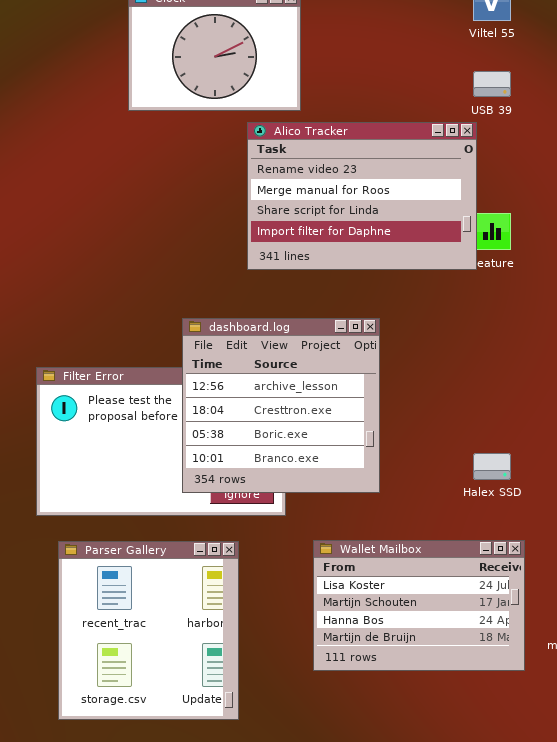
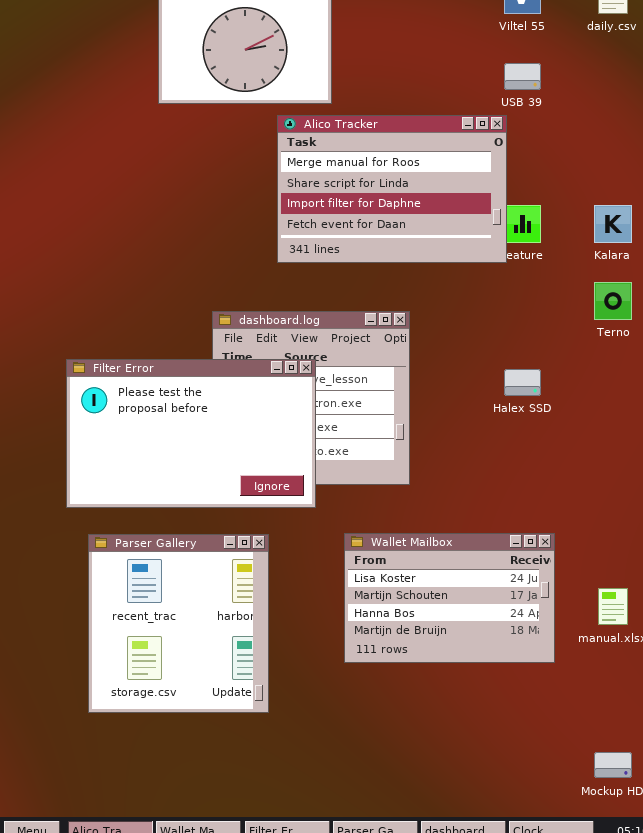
Alico Tracker: [247,122,477,270] -> [277,115,507,263], scrolled down 1 row
Filter Error: [36,367,286,516] -> [66,359,316,508], raised
Halex SSD: [473,453,511,480] -> [504,369,541,396], moved

